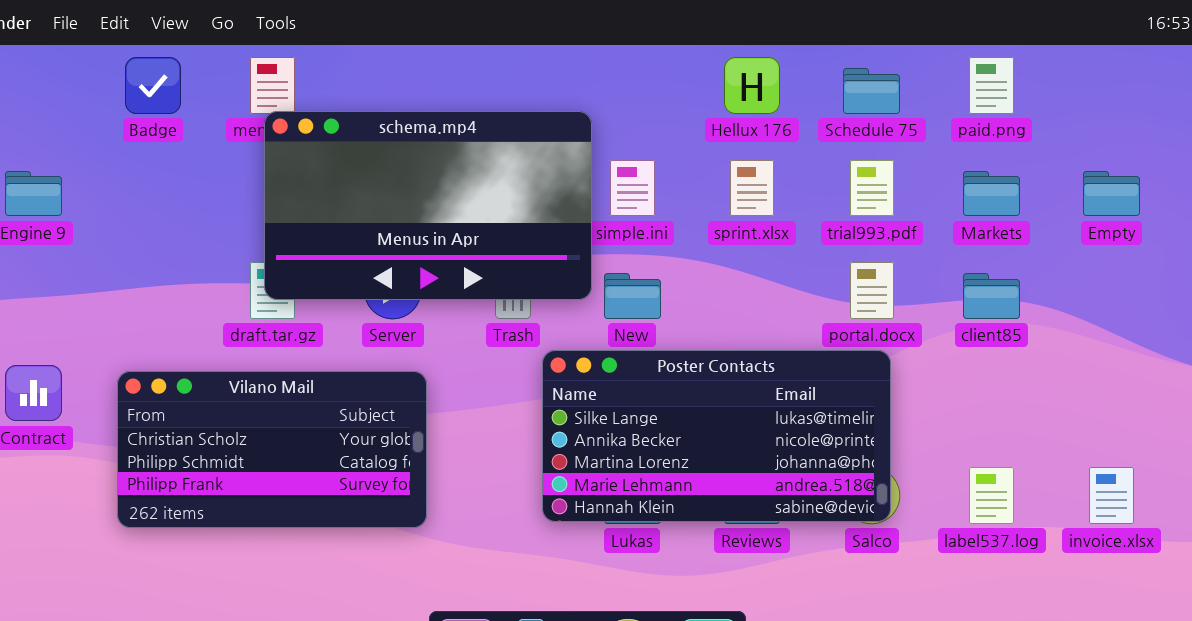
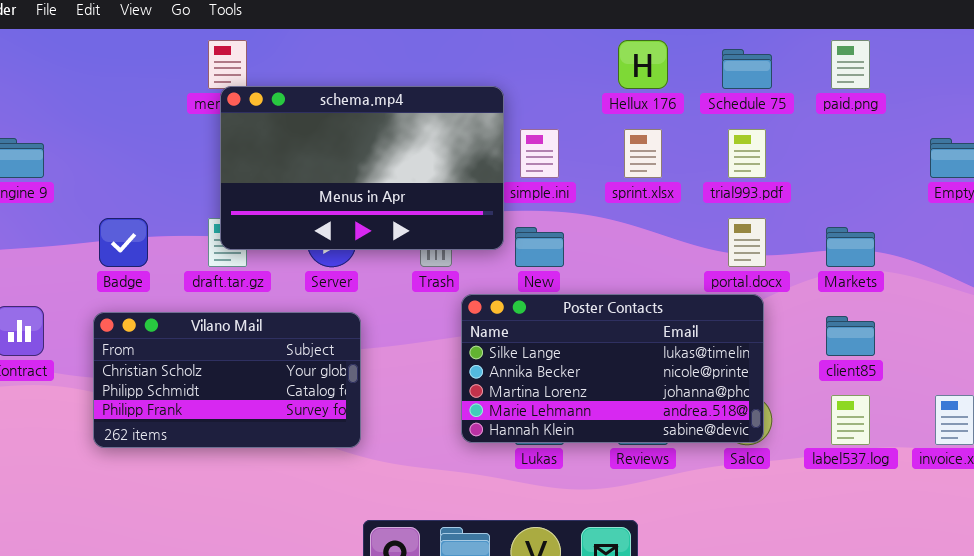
Badge: [125,57,181,114] -> [99,218,148,267], moved
Markets: [963,171,1020,216] -> [826,227,875,267], moved
client85: [963,273,1020,319] -> [826,316,875,356], moved

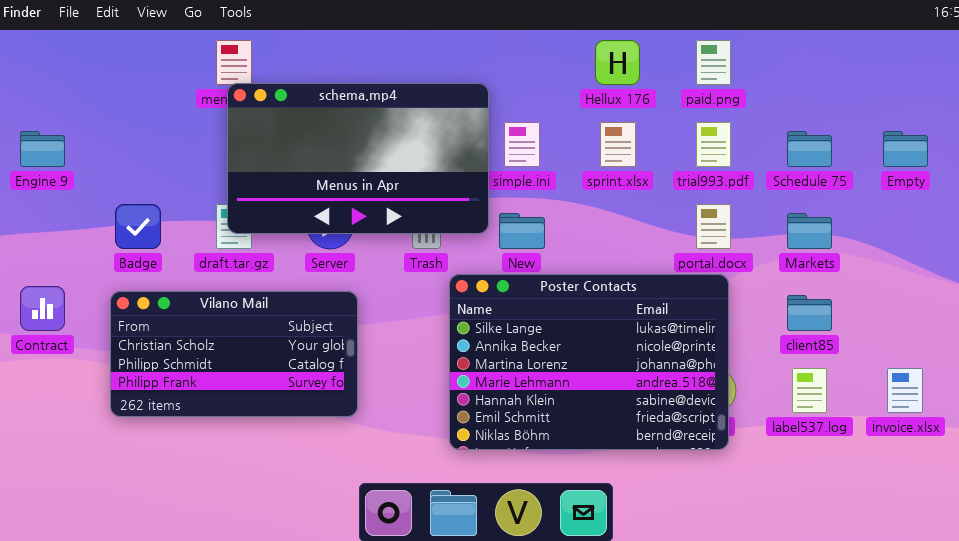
paid.png: [831,40,870,89] -> [696,40,731,85], moved
Schedule 75: [722,49,772,89] -> [787,131,832,167], moved
Poster Contacts: [461,294,764,443] -> [449,274,729,450], resized

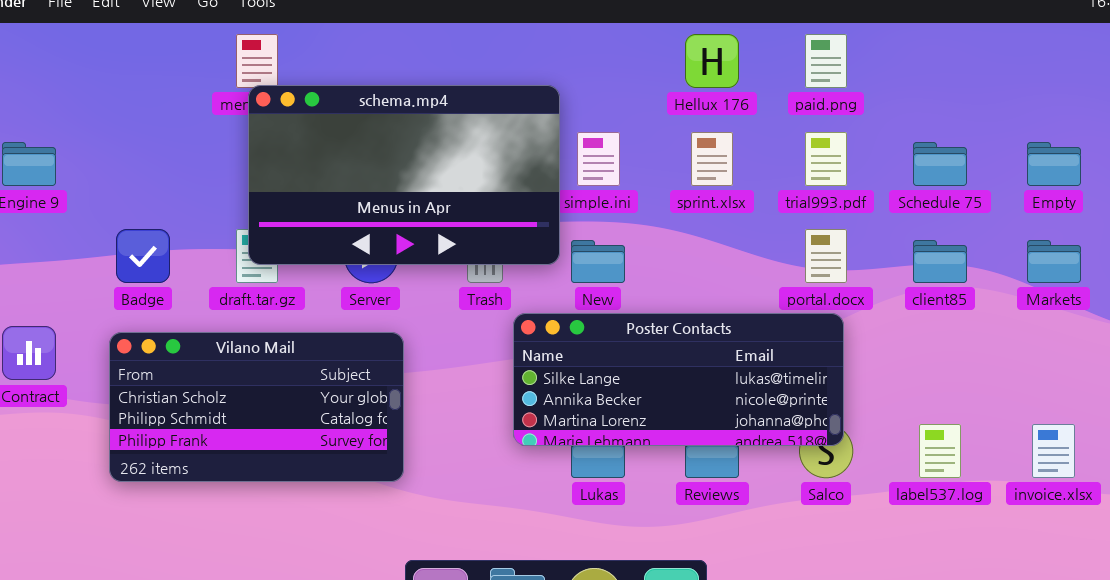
Markets: [787,213,832,249] -> [1027,240,1081,283], moved
Poster Contacts: [449,274,729,450] -> [513,313,844,446], resized
client85: [787,295,832,331] -> [913,240,967,283], moved

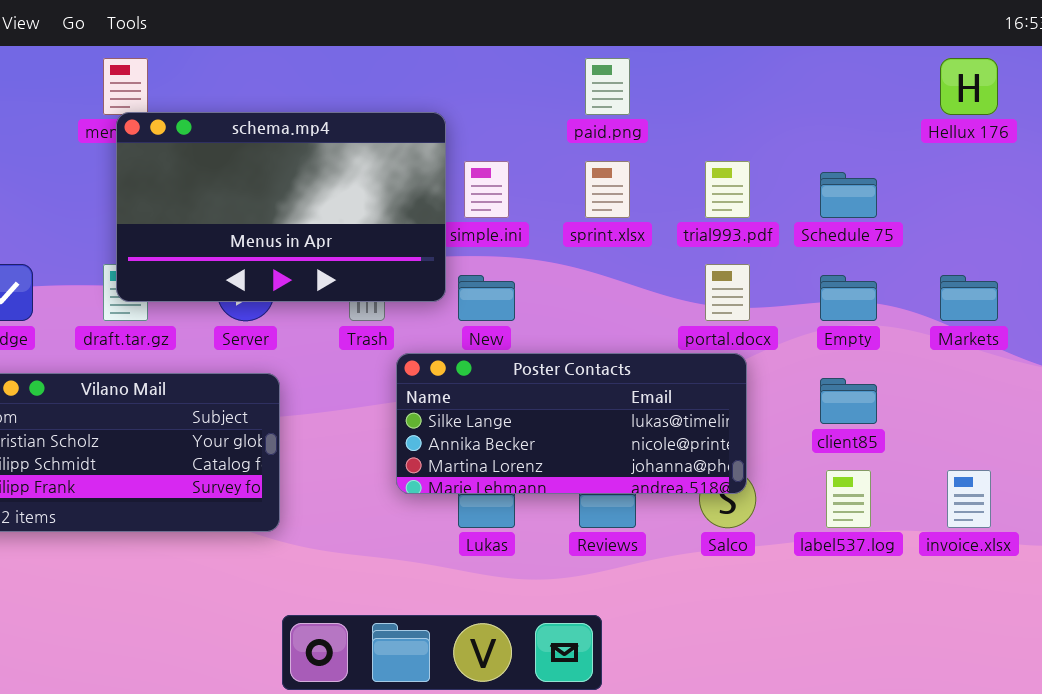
Hellux 176: [685,34,739,88] -> [940,58,998,115], moved
paid.png: [805,34,847,88] -> [585,58,630,115], moved
Empty: [1027,142,1081,186] -> [820,275,877,321], moved
client85: [913,240,967,283] -> [820,378,877,424], moved

